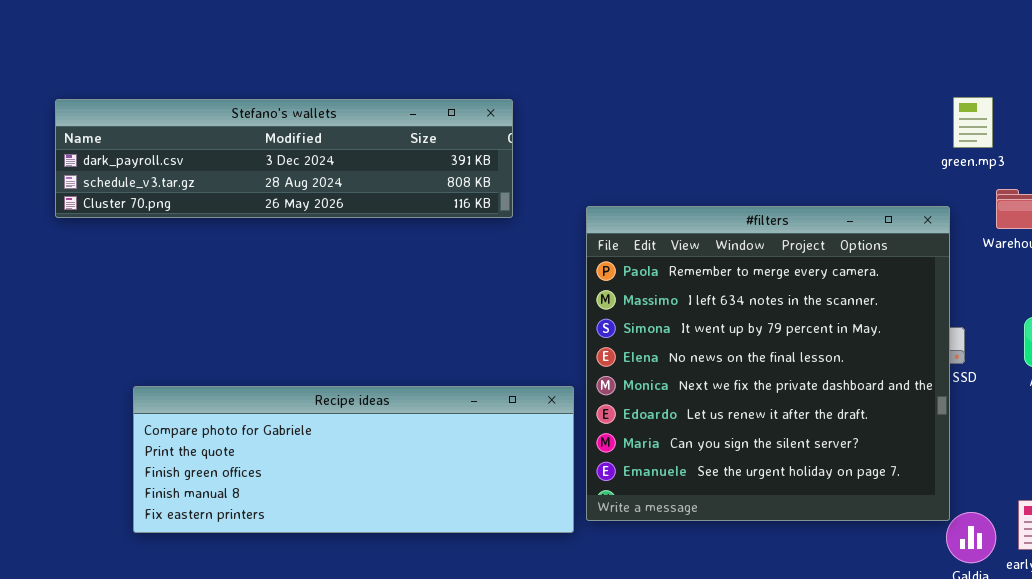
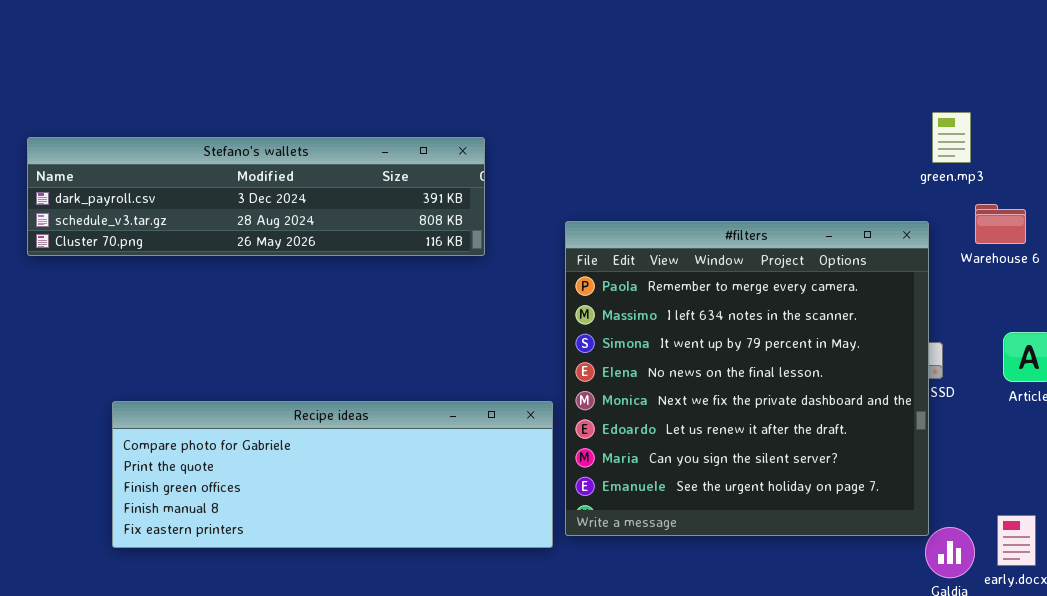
Stefano's wallets: [55,99,513,218] -> [27,137,485,256], moved

